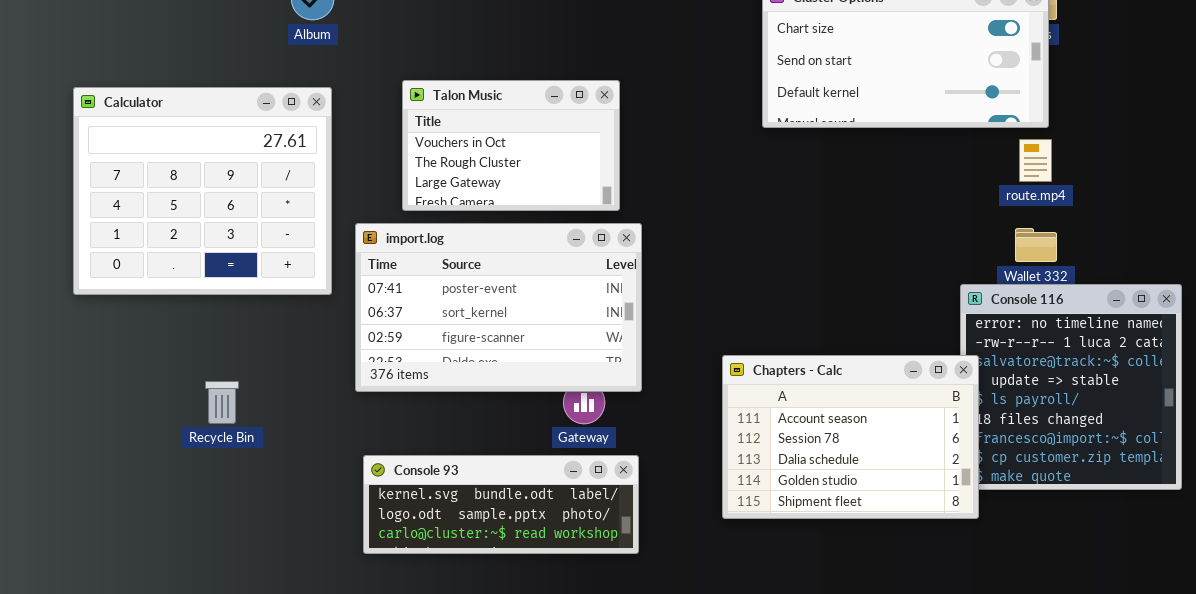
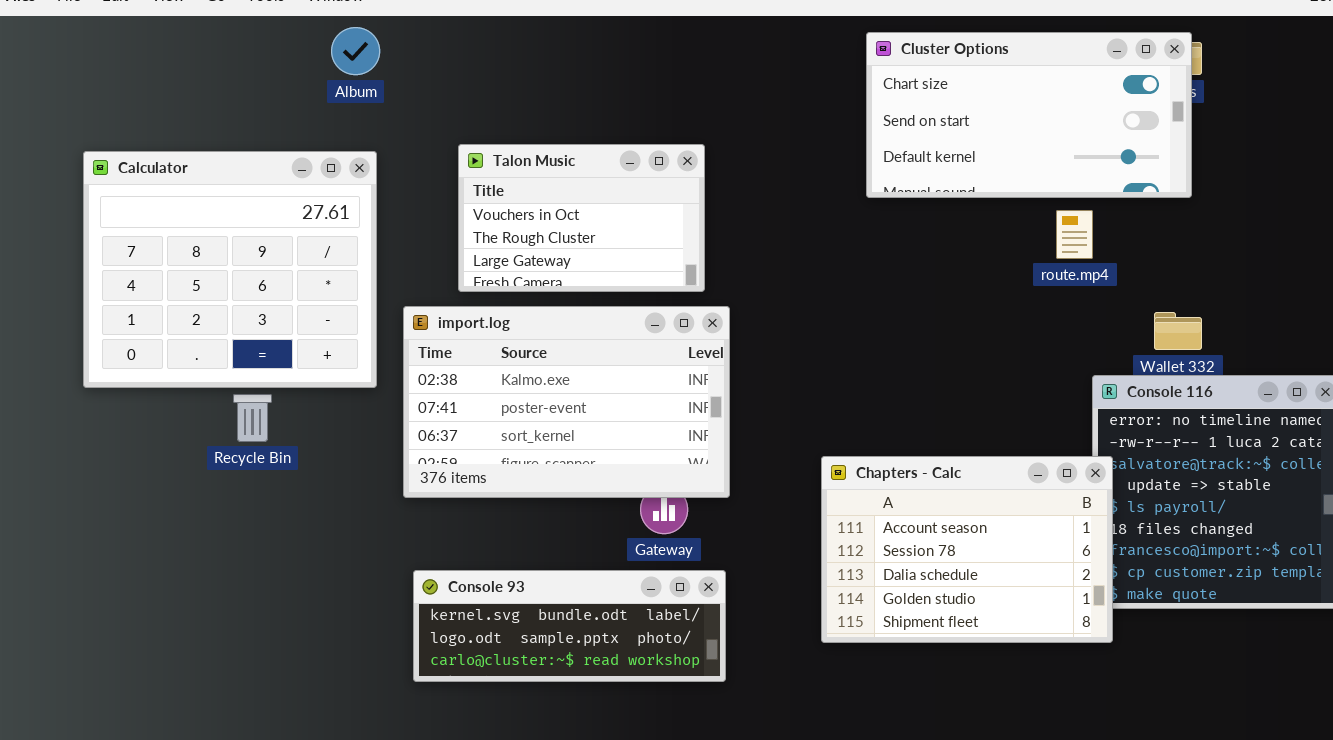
route.mp4: [1019,139,1052,182] -> [1056,210,1093,259], moved
import.log: [355,223,642,392] -> [403,306,730,498], scrolled up 1 row
Recycle Bin: [205,381,239,424] -> [233,394,272,442], moved

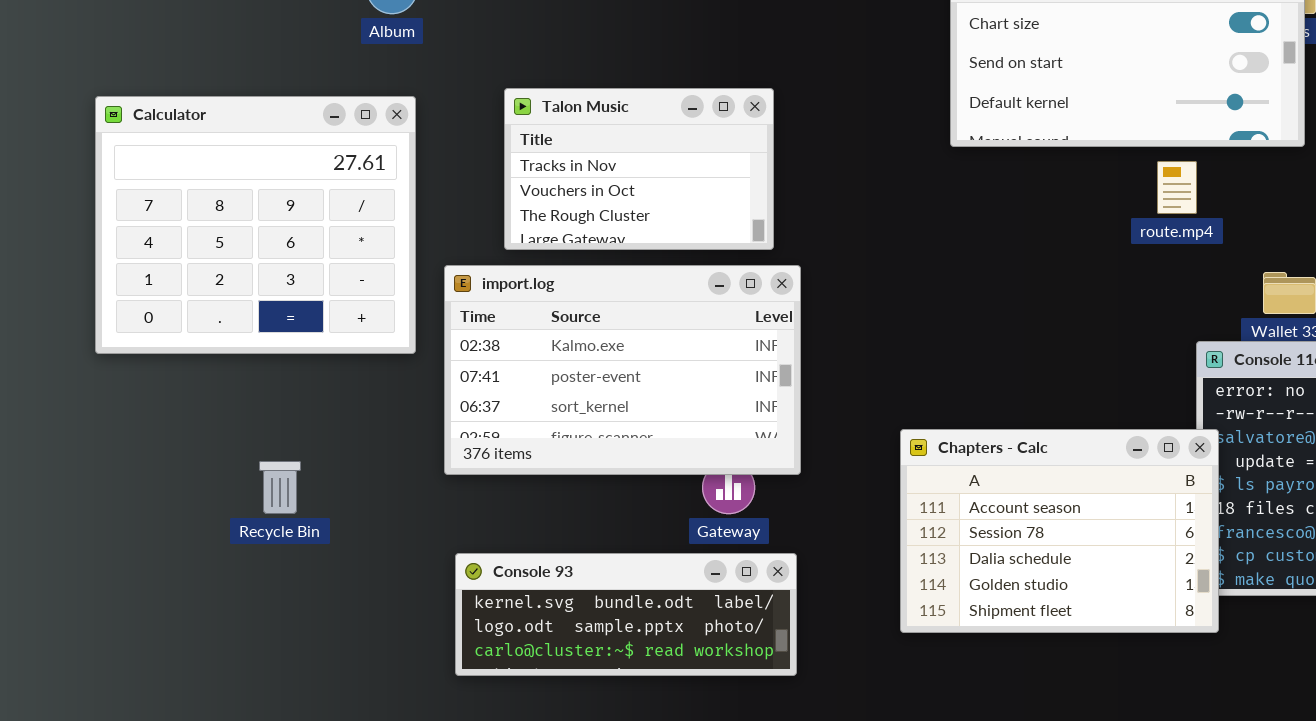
Talon Music: [458,144,705,292] -> [504,88,774,250], scrolled up 1 row
Recycle Bin: [233,394,272,442] -> [259,461,301,514], moved

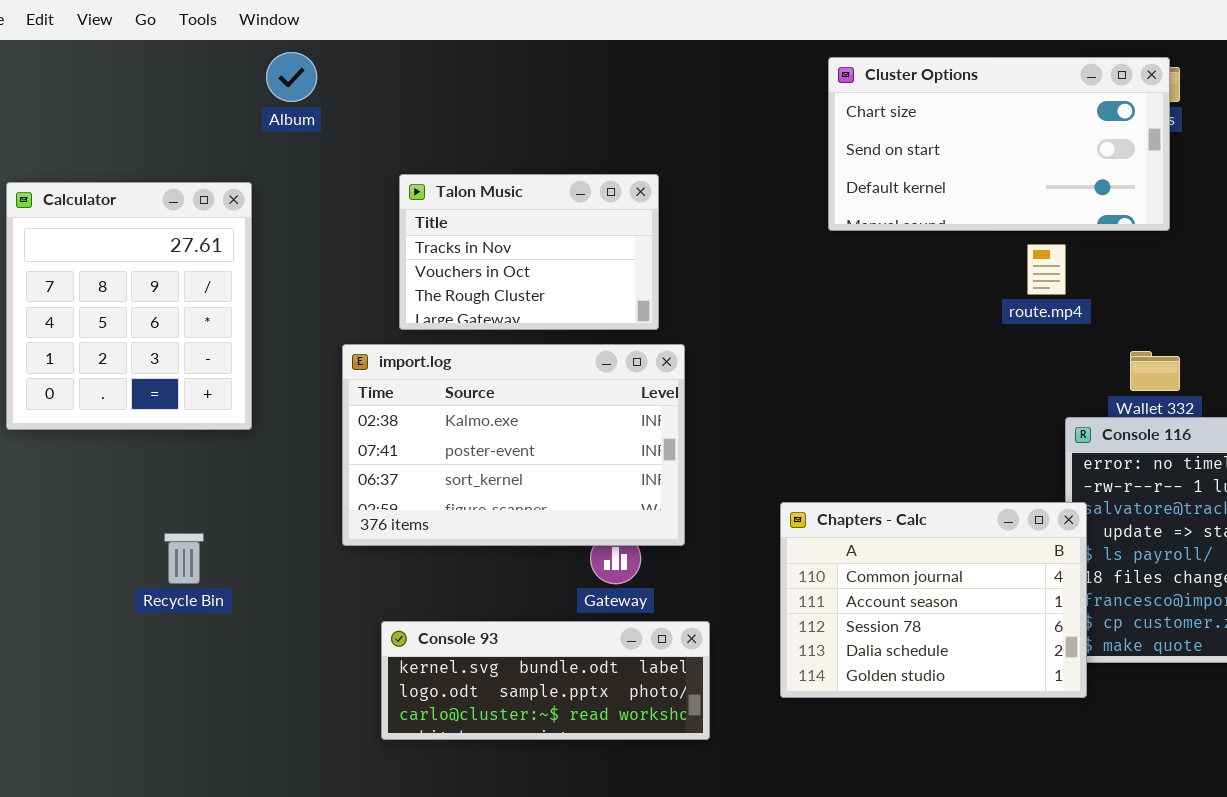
Calculator: [95,96,416,354] -> [6,182,252,430], resized
Chapters - Calc: [900,429,1219,633] -> [780,502,1087,698], scrolled up 1 row
Console 93: [455,553,797,676] -> [381,621,710,740], moved

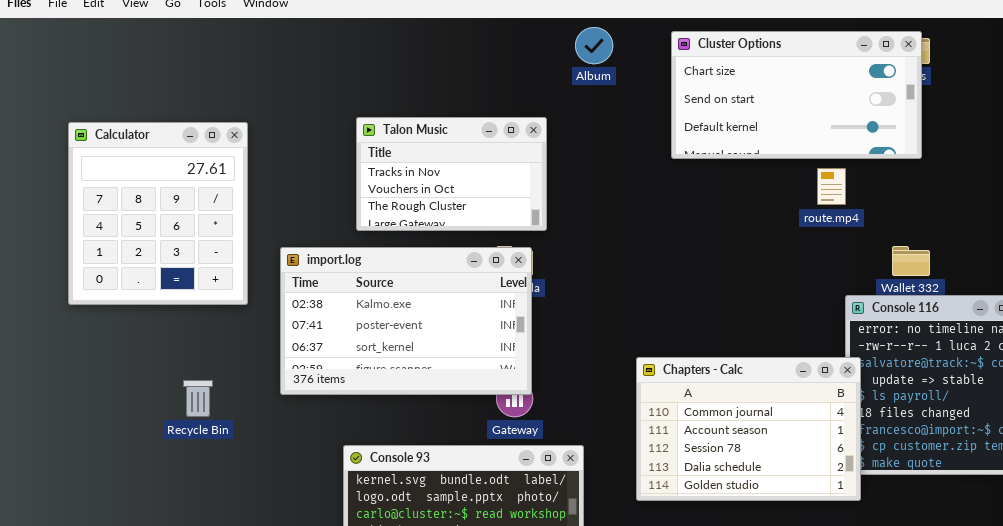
Album: [266,52,317,102] -> [575,27,613,64], moved
import.log: [342,344,685,546] -> [280,247,532,395], moved

